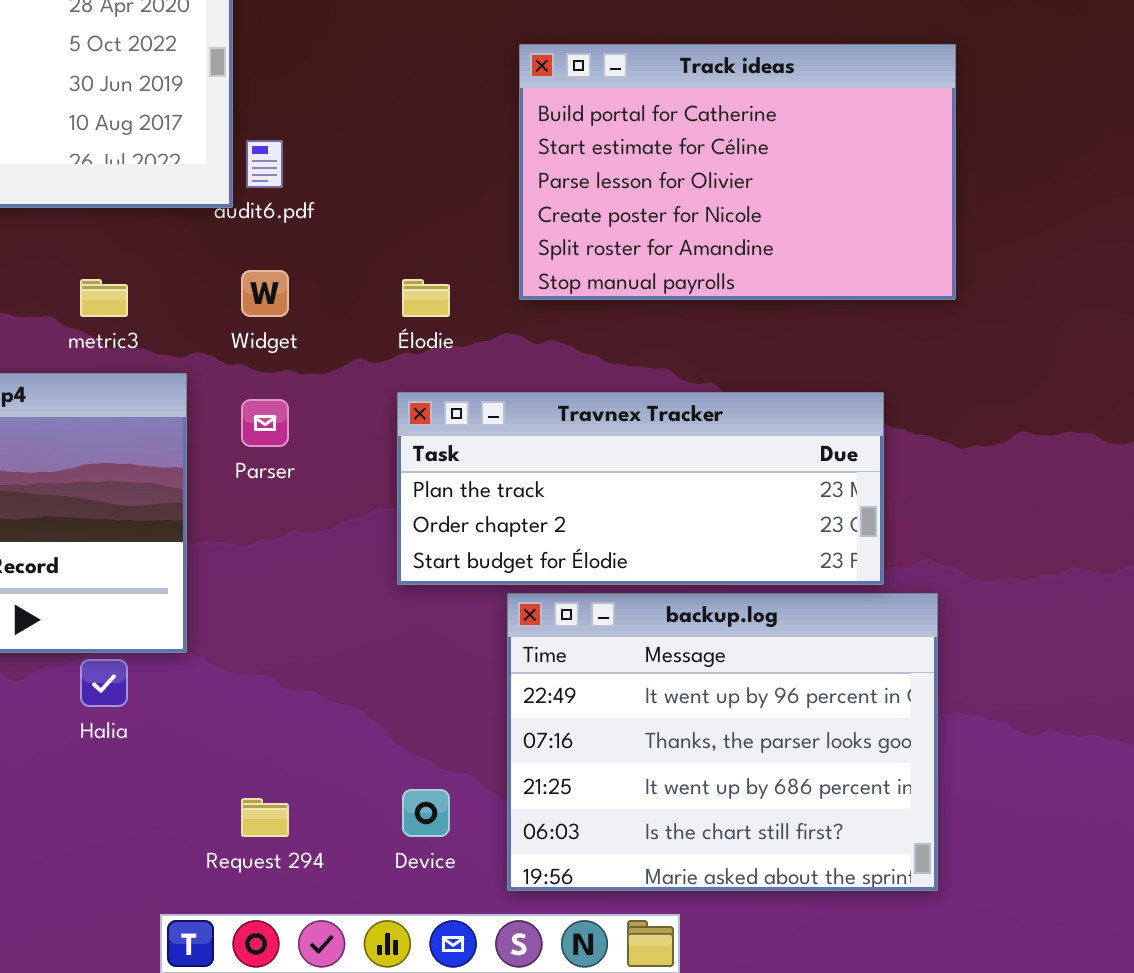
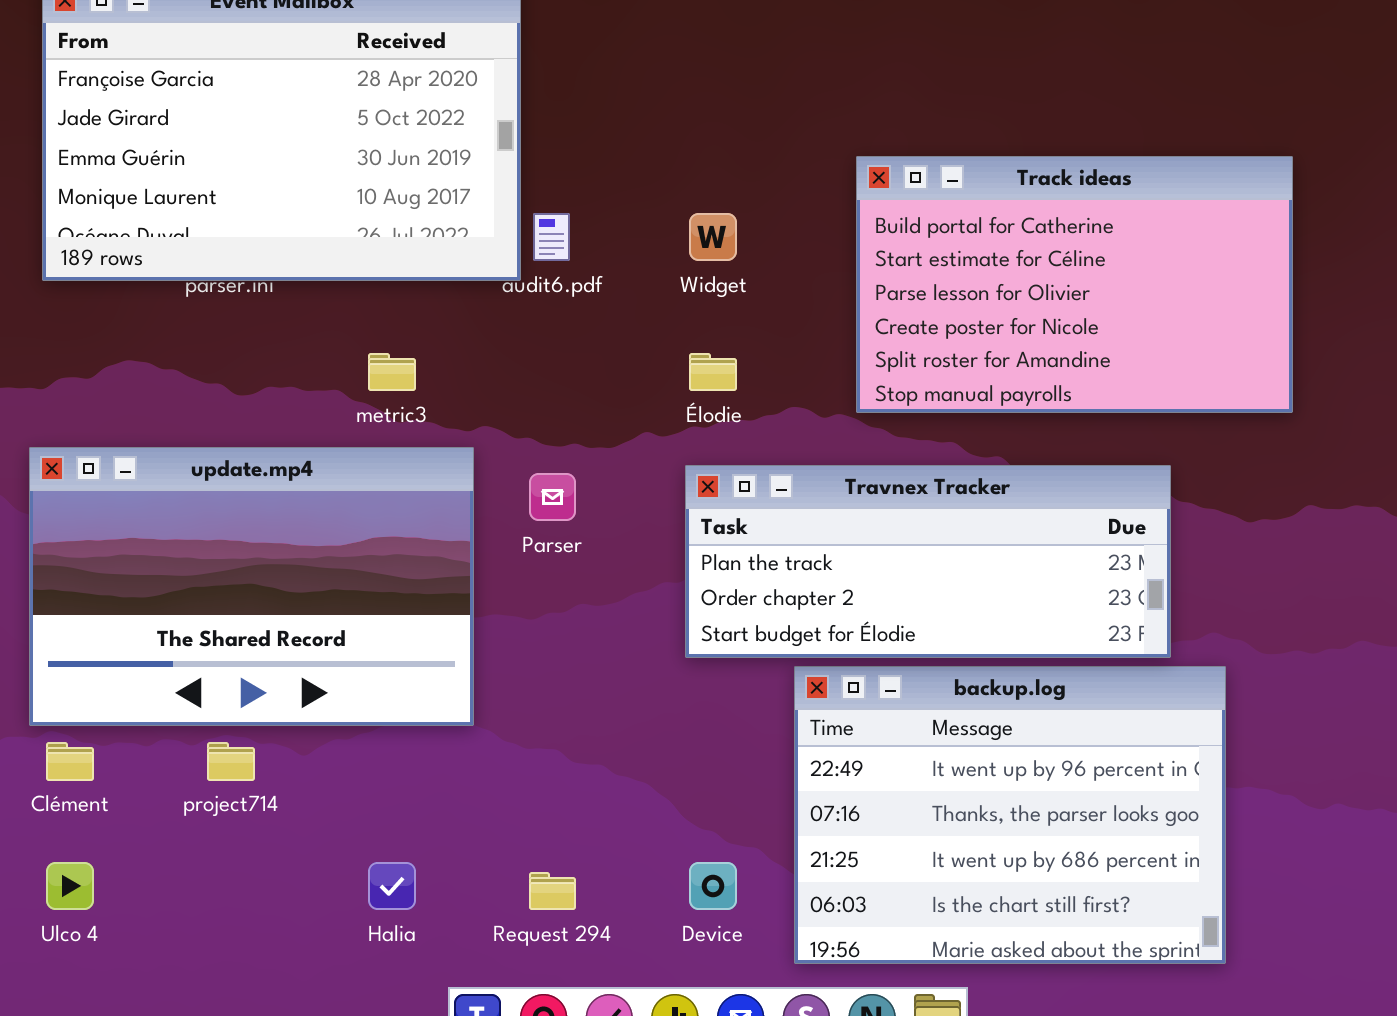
Track ideas: [519,44,956,300] -> [856,156,1293,413], moved
Widget: [241,270,289,317] -> [689,213,737,261], moved
Halia: [80,659,128,707] -> [368,862,416,910], moved

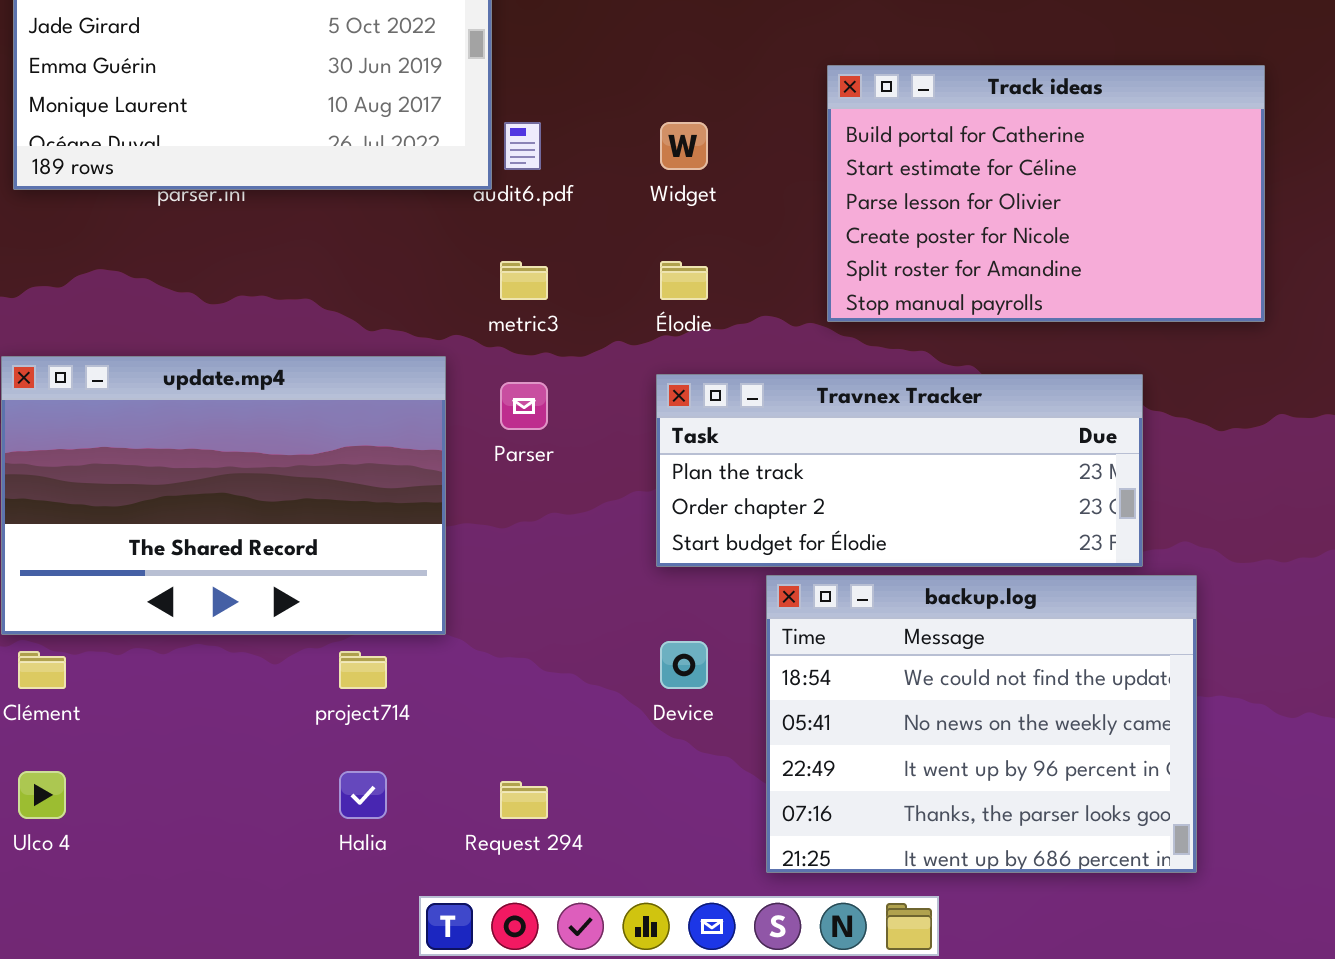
metric3: [368,353,416,391] -> [500,261,548,300], moved
backup.log: [794,666,1226,964] -> [766,575,1197,873], scrolled up 2 rows
project714: [207,742,255,781] -> [339,651,387,689], moved
Device: [689,862,737,910] -> [660,641,708,689], moved

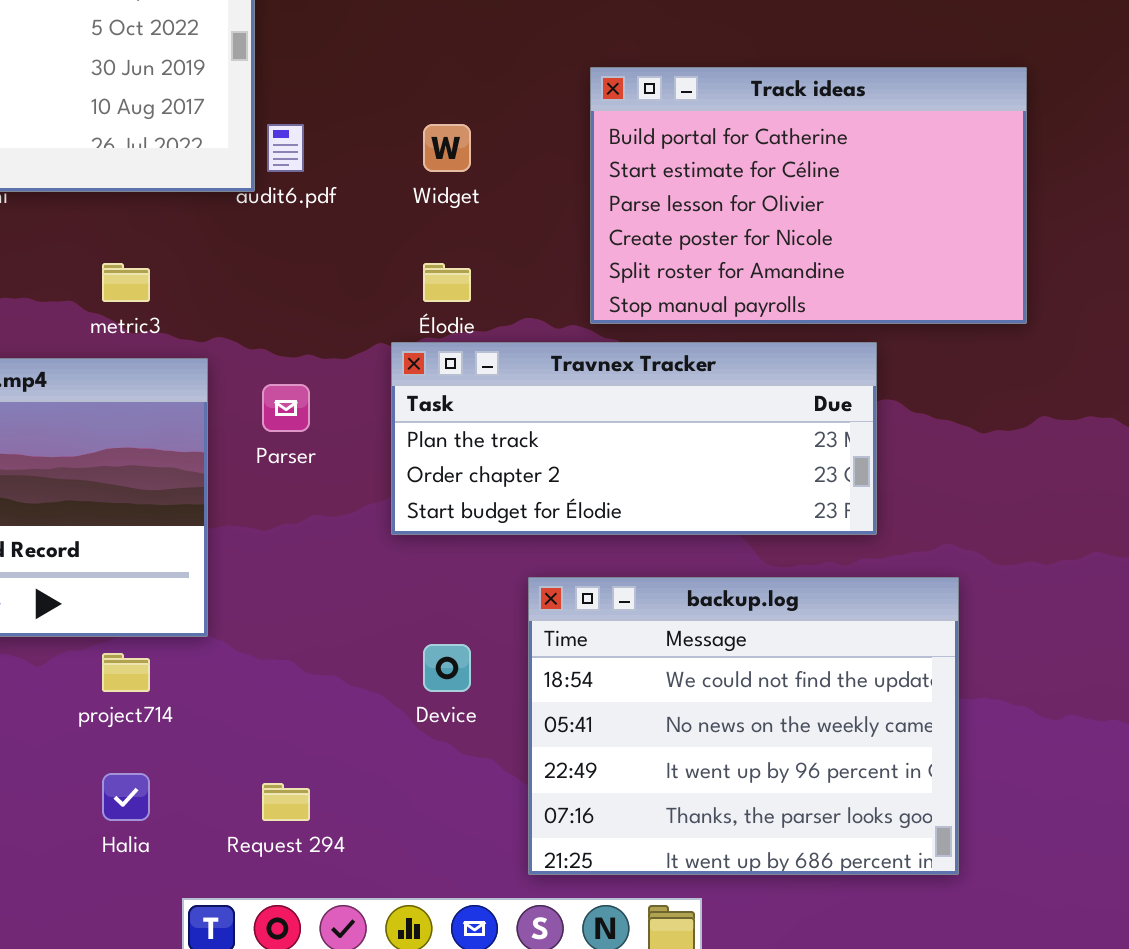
metric3: [500,261,548,300] -> [102,263,150,302], moved
Travnex Tracker: [656,374,1143,567] -> [391,342,877,535], moved

